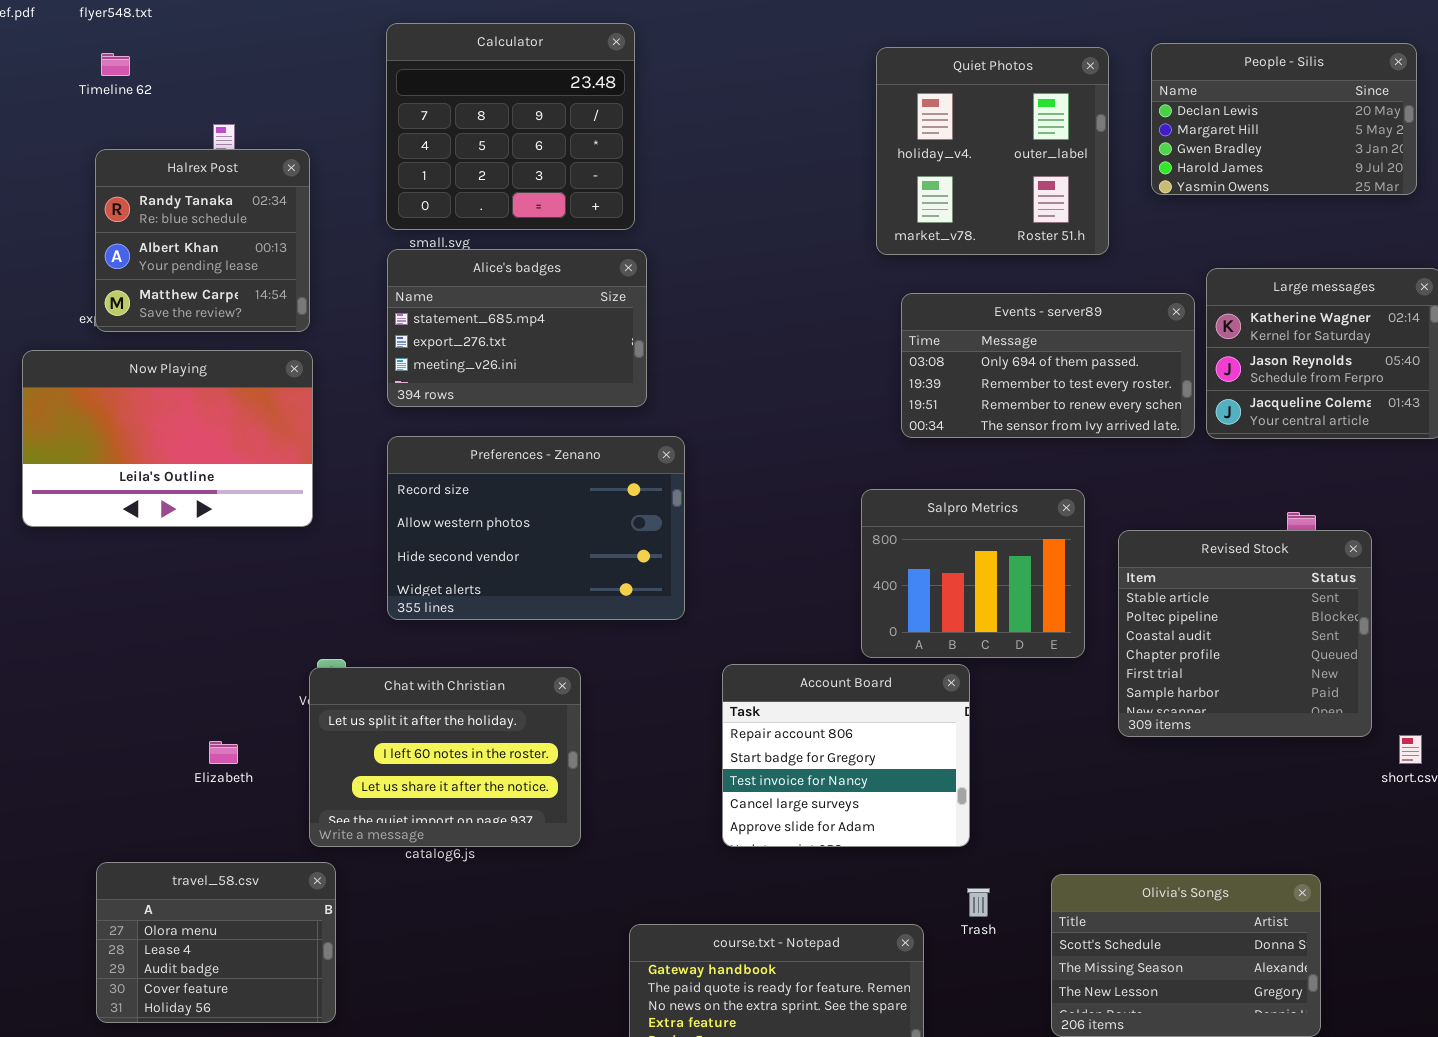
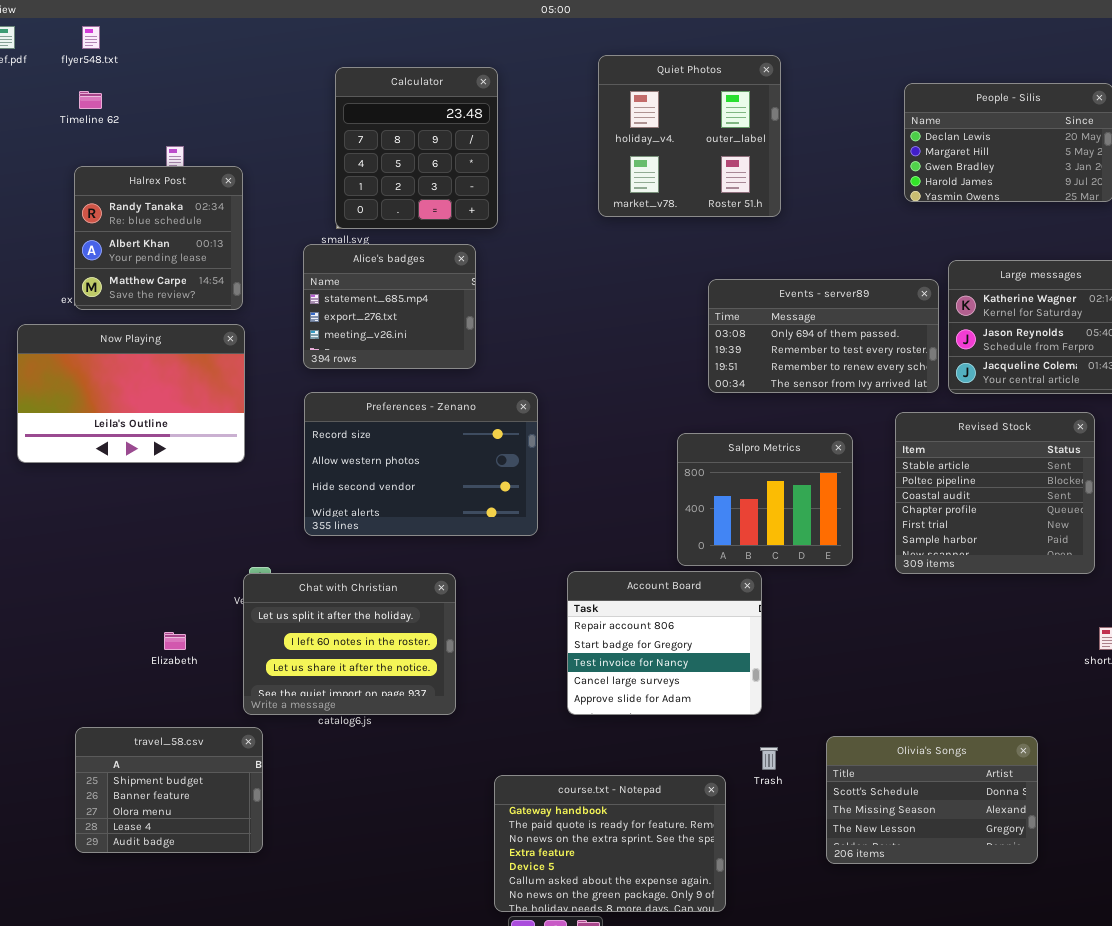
Calculator: [386,23,635,230] -> [335,67,498,229], resized
Quiet Photos: [876,47,1109,255] -> [598,55,781,217], moved
Alice's badges: [387,249,647,407] -> [303,244,476,369], resized
Revised Stock: [1118,530,1372,737] -> [895,412,1095,574], moved
travel_58.csv: [96,862,336,1023] -> [75,727,263,853], scrolled up 2 rows

